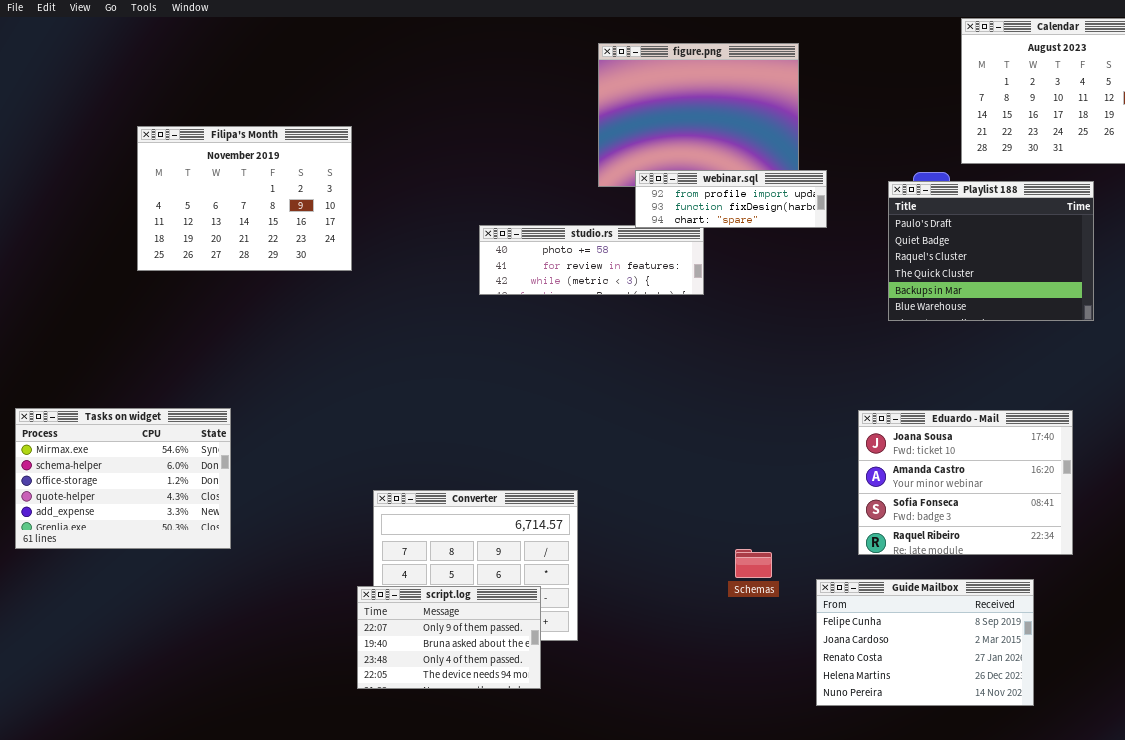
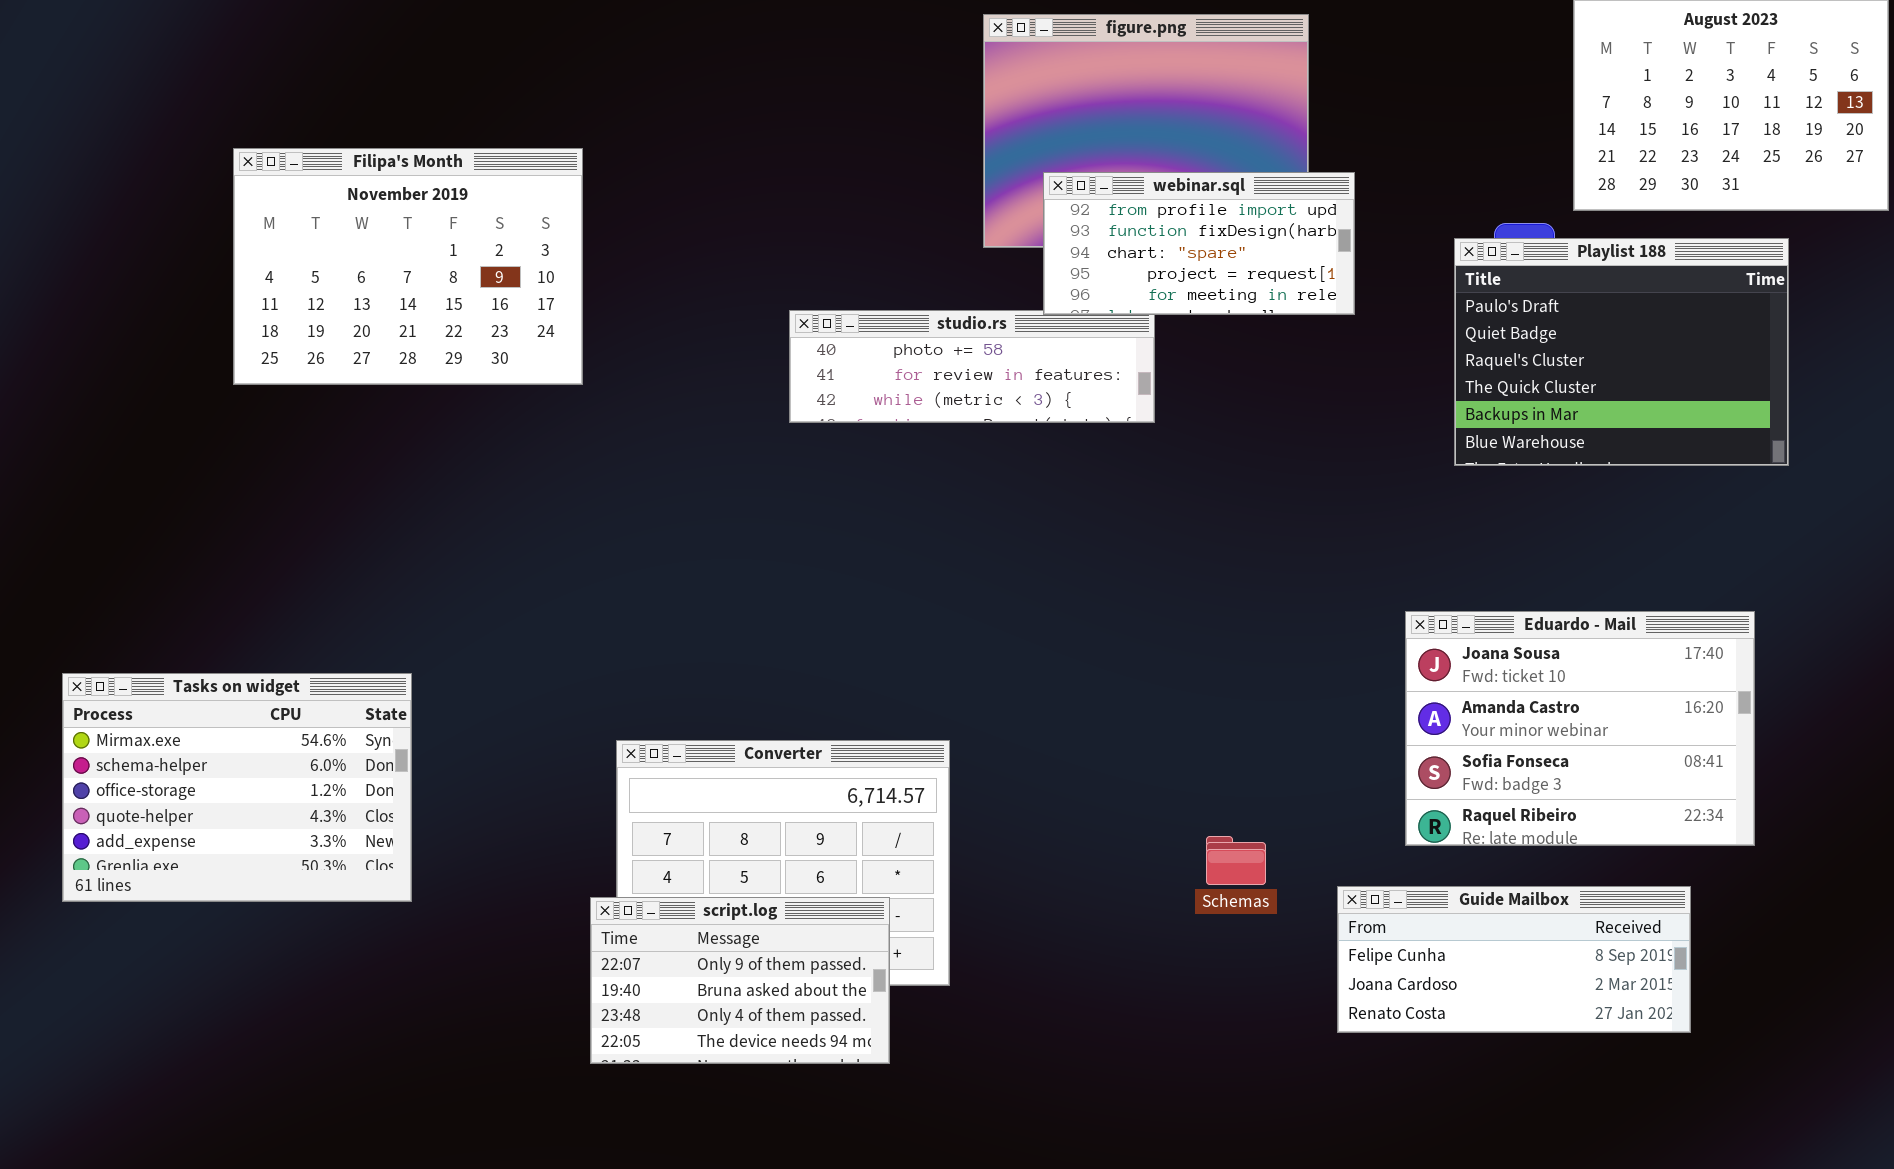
webinar.sql: [635,170,827,228] -> [1043,172,1355,315], resized
Tasks on widget: [15,408,231,549] -> [62,673,412,902], moved
Guide Mailbox: [816,579,1034,706] -> [1337,886,1691,1033], resized

